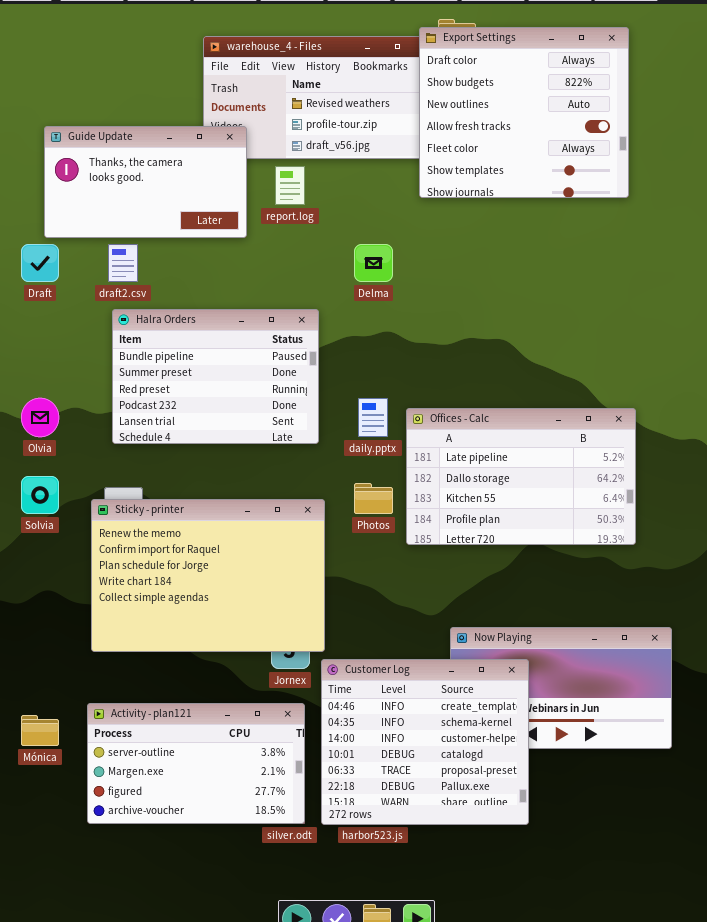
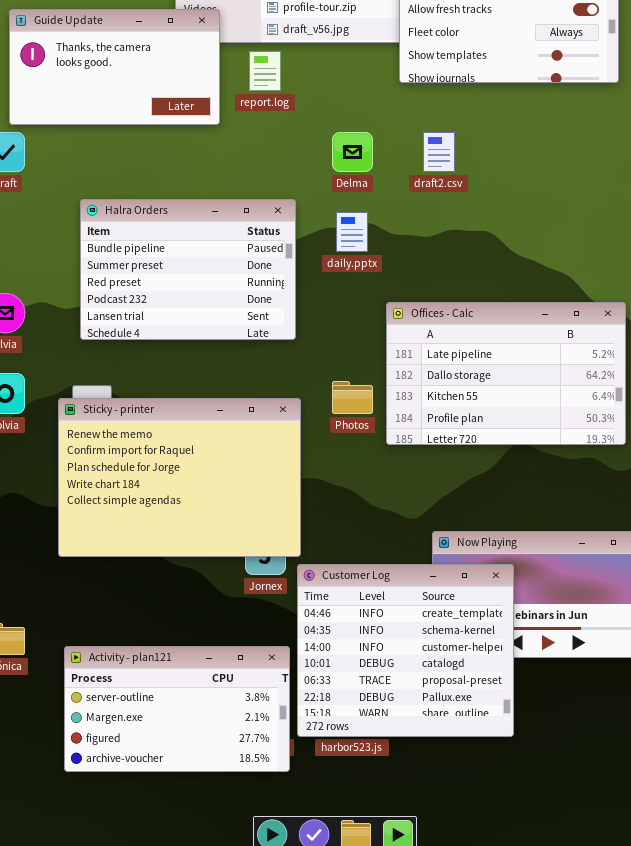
draft2.csv: [108,244,138,282] -> [423,132,455,172], moved
daily.pptx: [358,398,388,437] -> [336,212,368,252], moved
Activity - plan121: [87,703,305,824] -> [64,646,290,772], moved

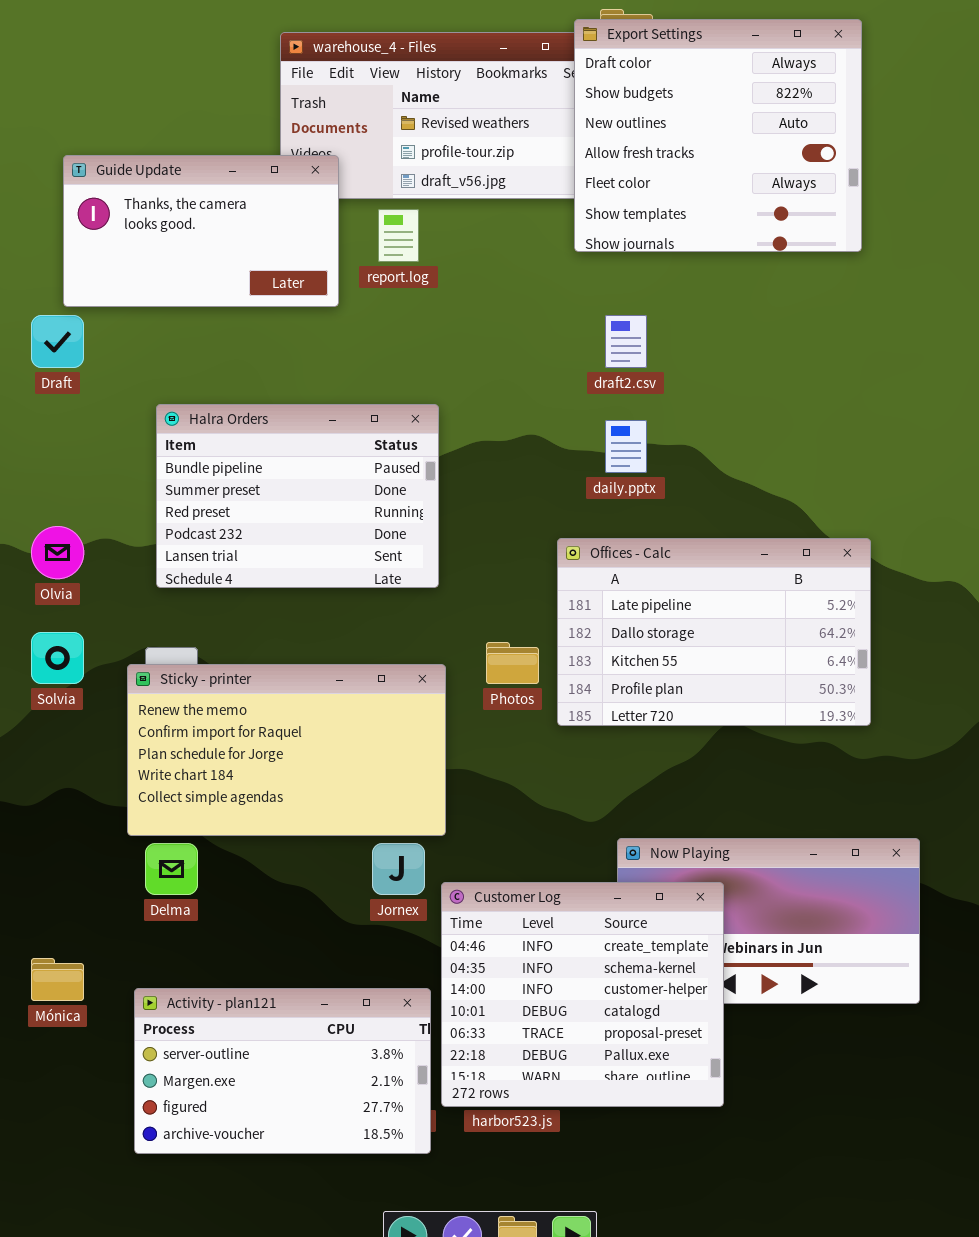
Delma: [332,132,373,172] -> [145,843,198,895], moved
daily.pptx: [336,212,368,252] -> [605,420,647,473], moved
Sticky - printer: [58,398,301,557] -> [127,664,446,836], resized

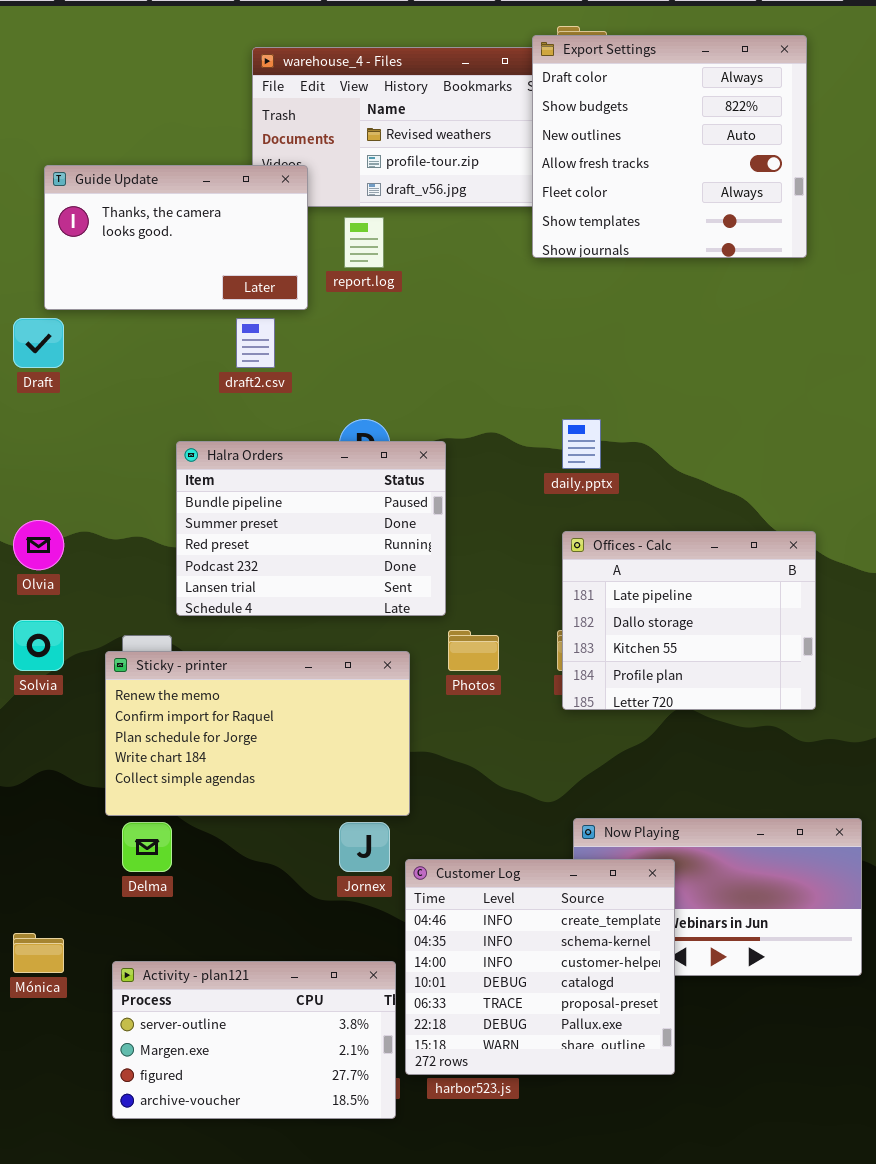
draft2.csv: [605,315,647,368] -> [236,318,275,368], moved
Halra Orders: [156,404,439,588] -> [176,441,446,616], moved
Offices - Calc: [557,538,871,726] -> [562,531,816,710], resized

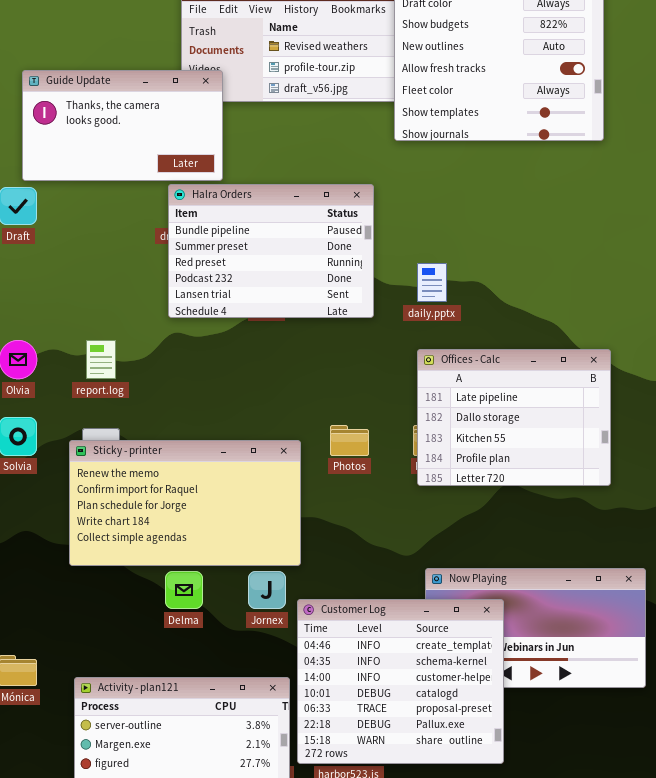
report.log: [344,217,384,268] -> [86,340,116,379], moved
Halra Orders: [176,441,446,616] -> [168,184,374,318], moved
Delma: [122,822,172,872] -> [165,571,203,609], moved

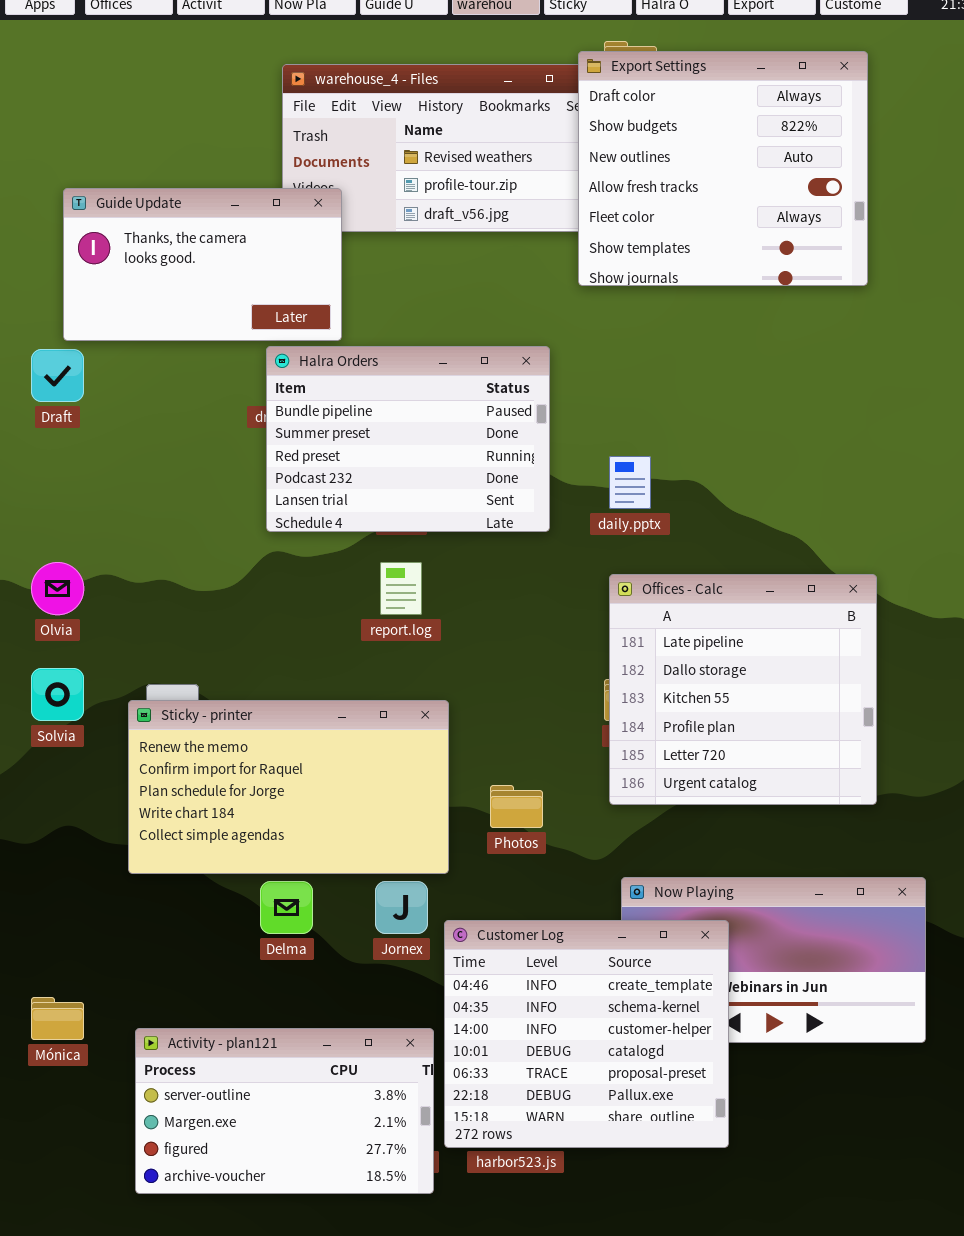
report.log: [86,340,116,379] -> [380,562,422,615], moved
Offices - Calc: [417,349,611,486] -> [609,574,877,805], resized
Photos: [330,425,369,456] -> [490,785,543,828], moved

